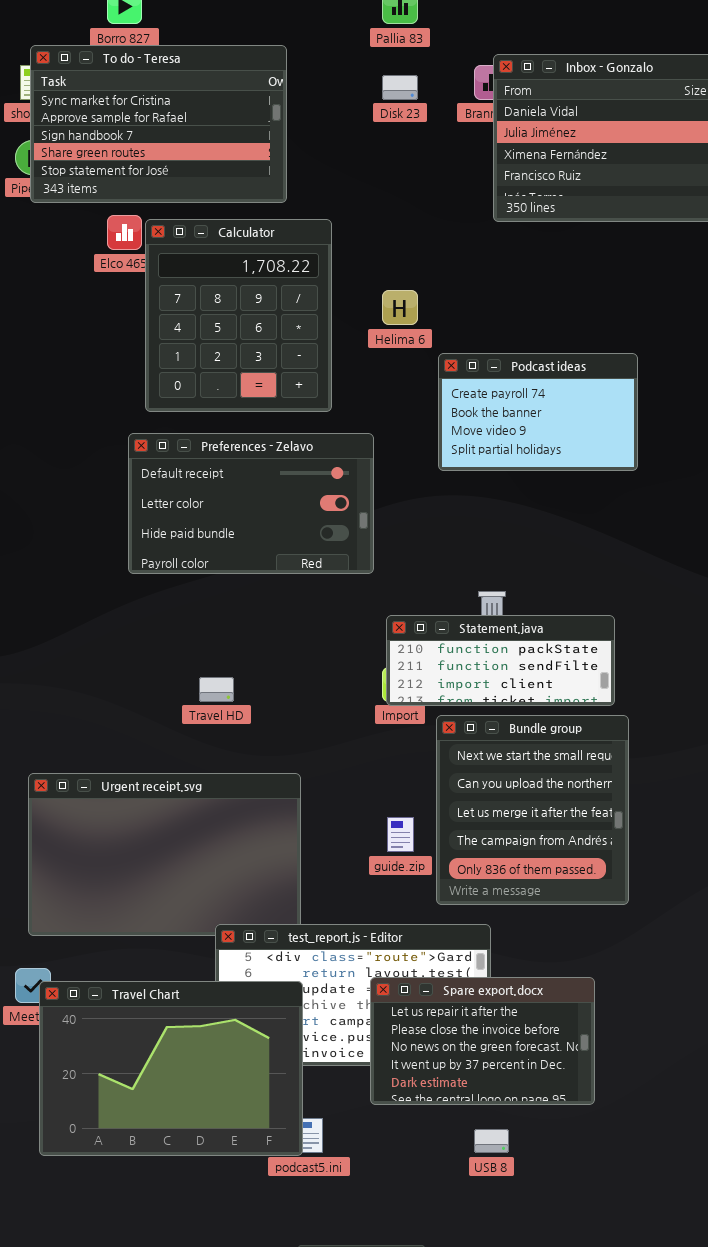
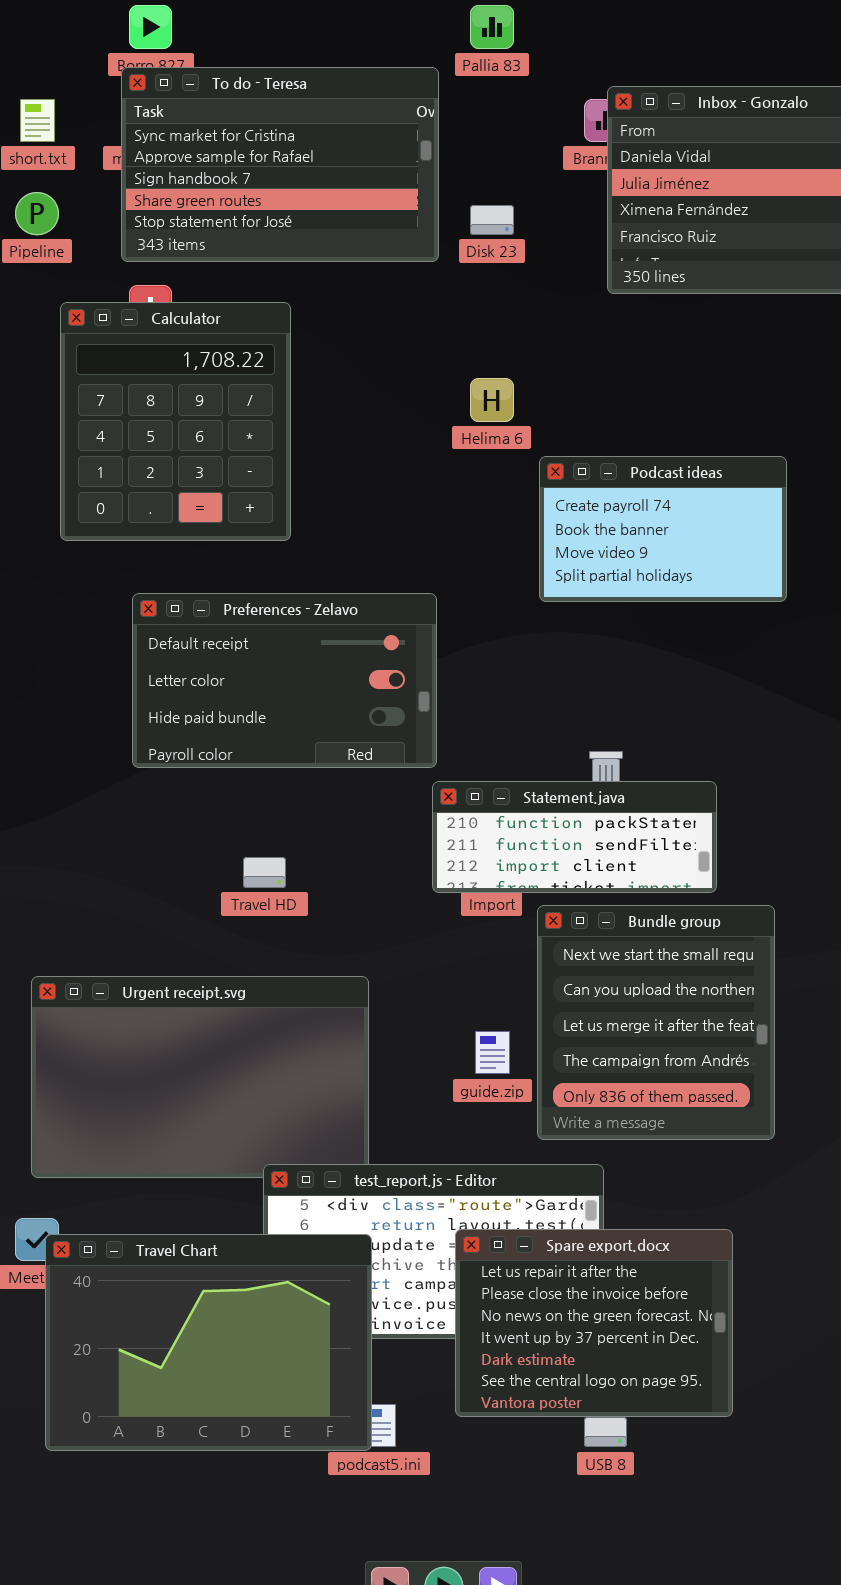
To do - Teresa: [30,45,287,203] -> [121,67,439,262], moved
Disk 23: [382,75,418,100] -> [470,205,514,235], moved
Calculator: [145,219,332,412] -> [60,302,291,541], moved
Preferences - Zelavo: [128,433,374,574] -> [132,593,437,768], moved
Statement.java: [386,615,615,706] -> [432,781,717,893], moved
Spare export.docx: [370,977,595,1105] -> [455,1229,733,1417], resized

